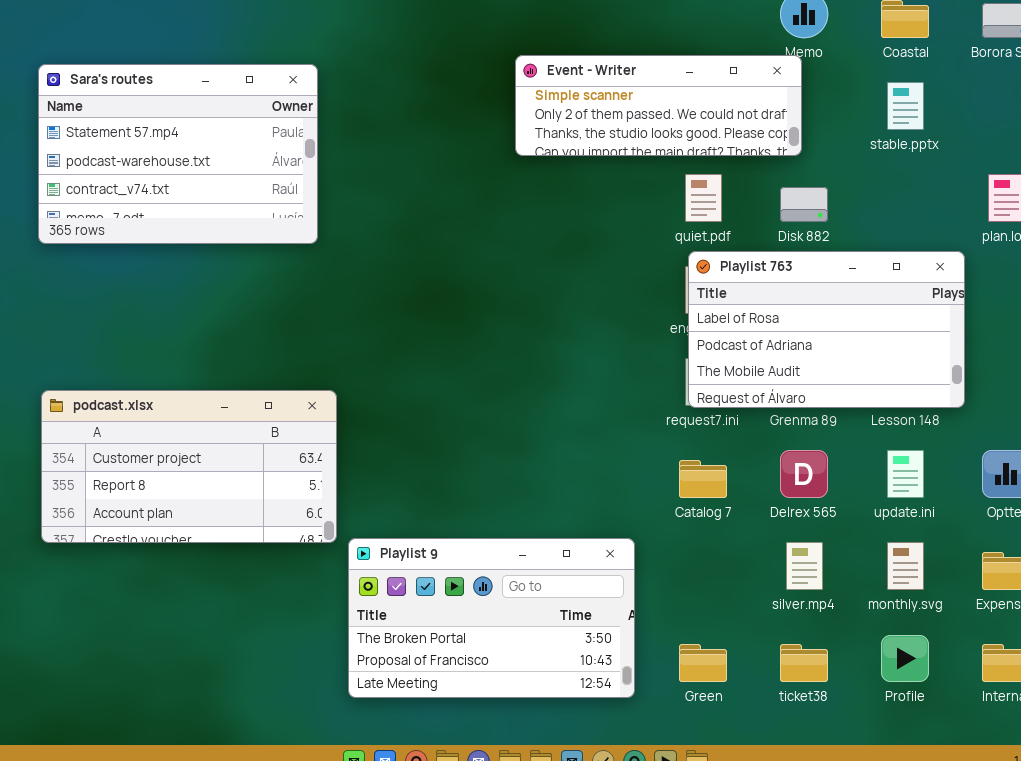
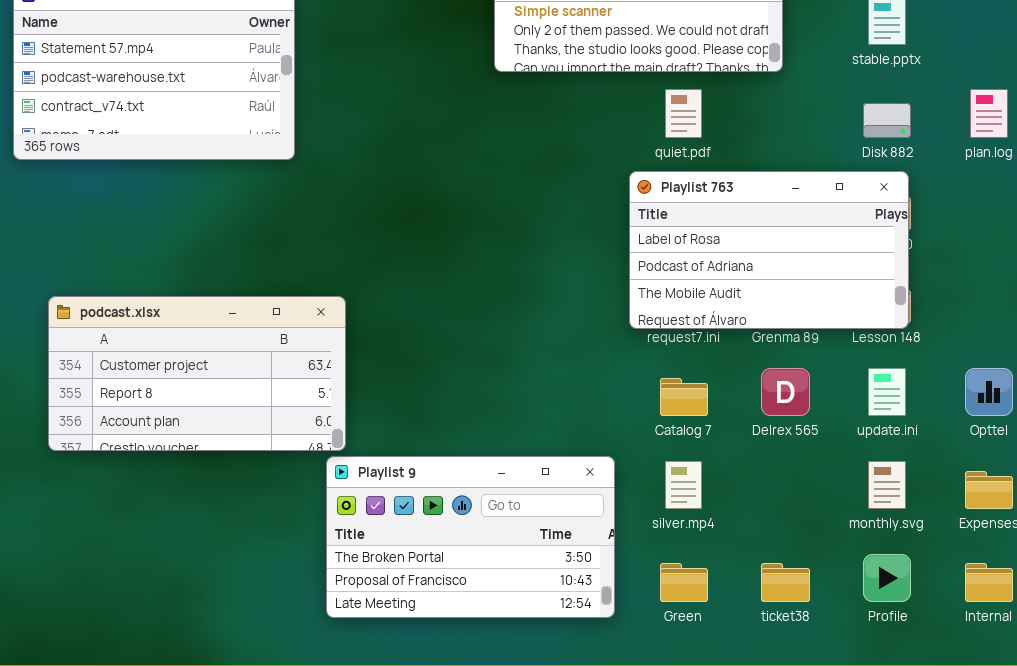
Disk 882: [780,187,828,222] -> [863,103,911,138], moved
Playlist 763: [688,251,965,408] -> [629,171,909,329], moved
podcast.xlsx: [41,390,337,543] -> [48,296,346,451], moved
silver.mp4: [786,542,823,590] -> [665,461,702,509], moved

